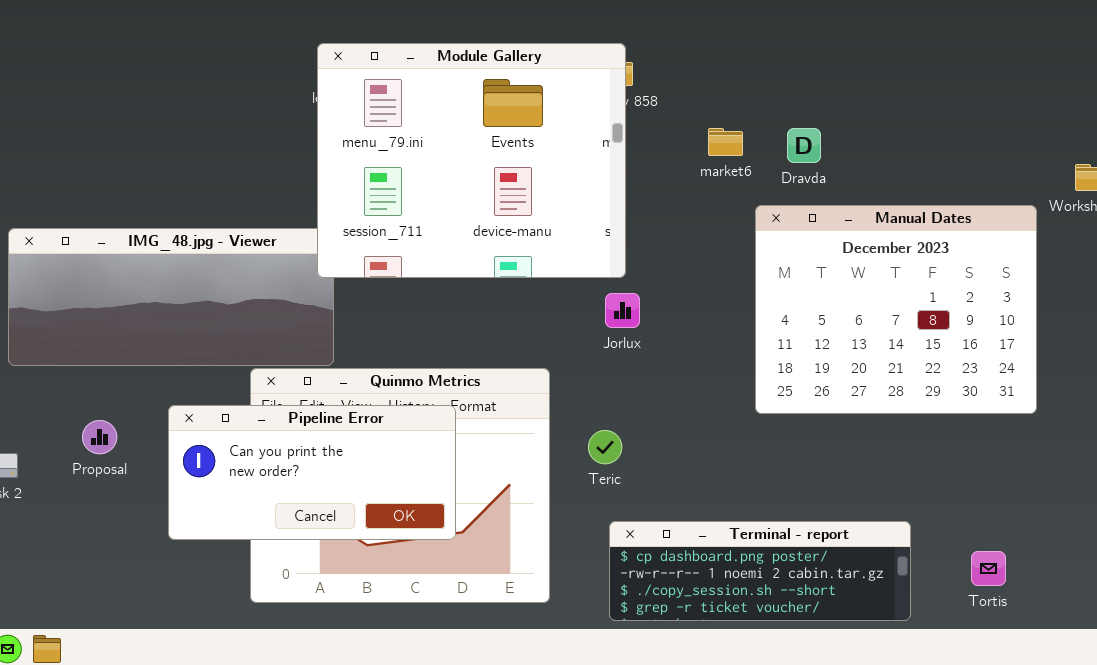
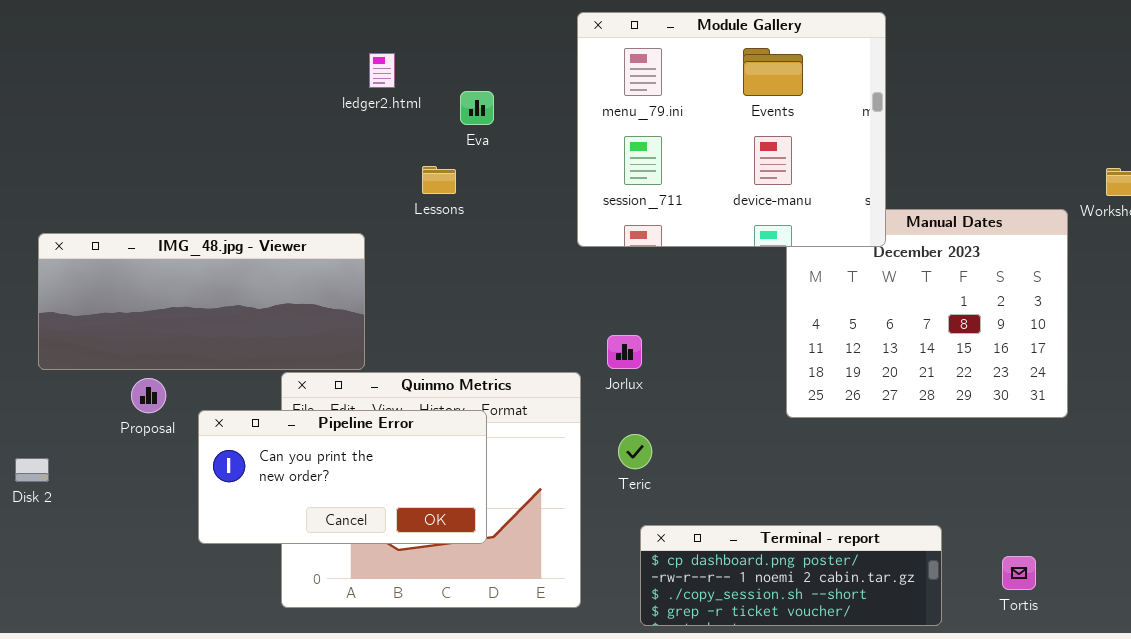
Module Gallery: [317,43,626,278] -> [577,12,886,247], moved
Jorlux: [605,293,640,328] -> [607,335,642,369], moved
Proposal: [82,420,117,454] -> [131,378,166,413], moved

